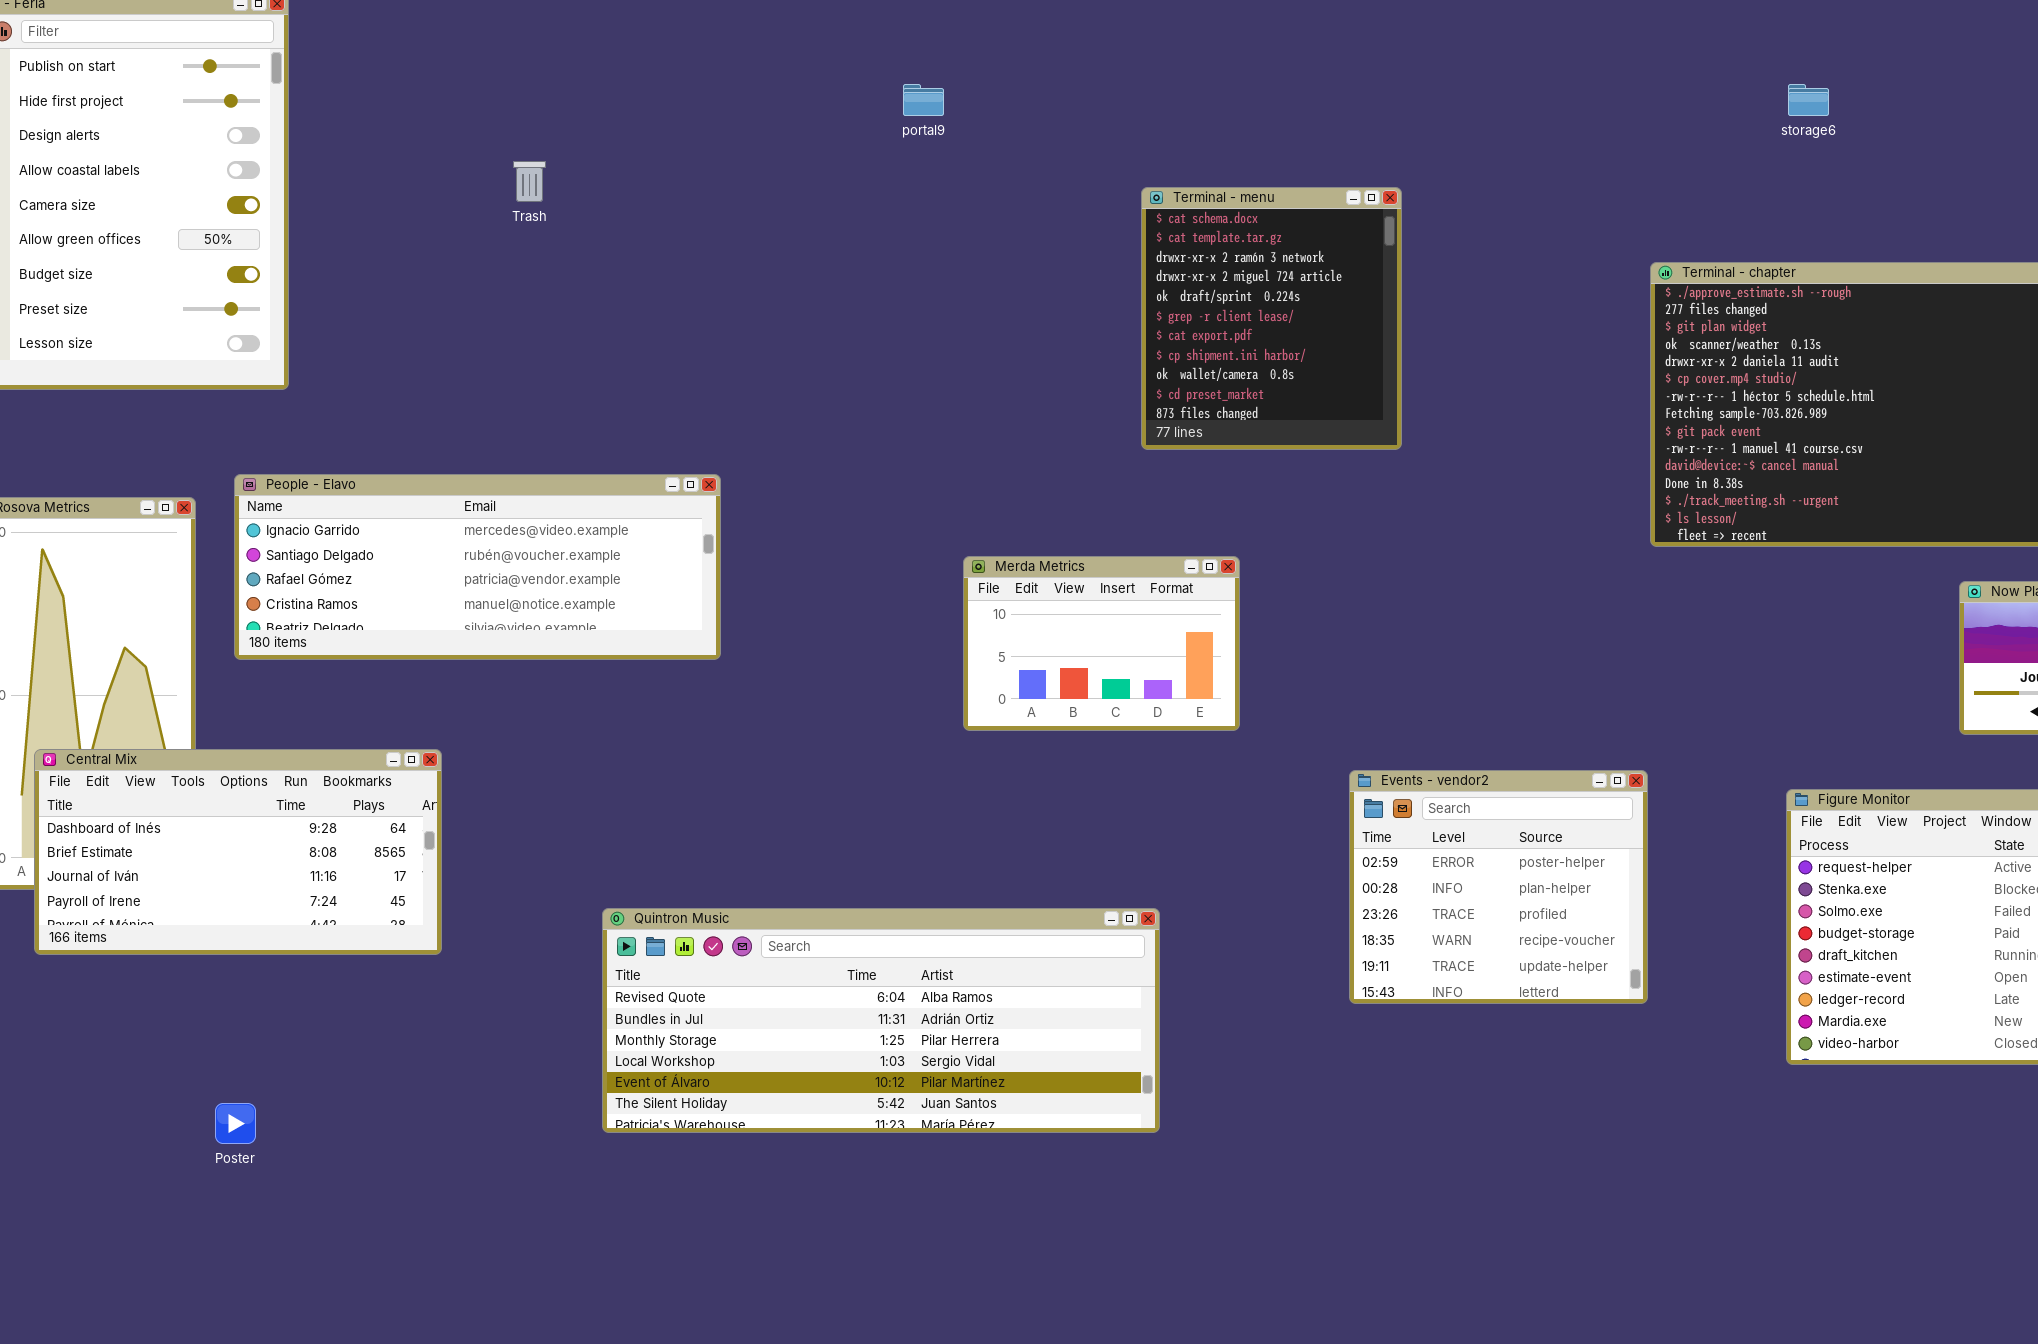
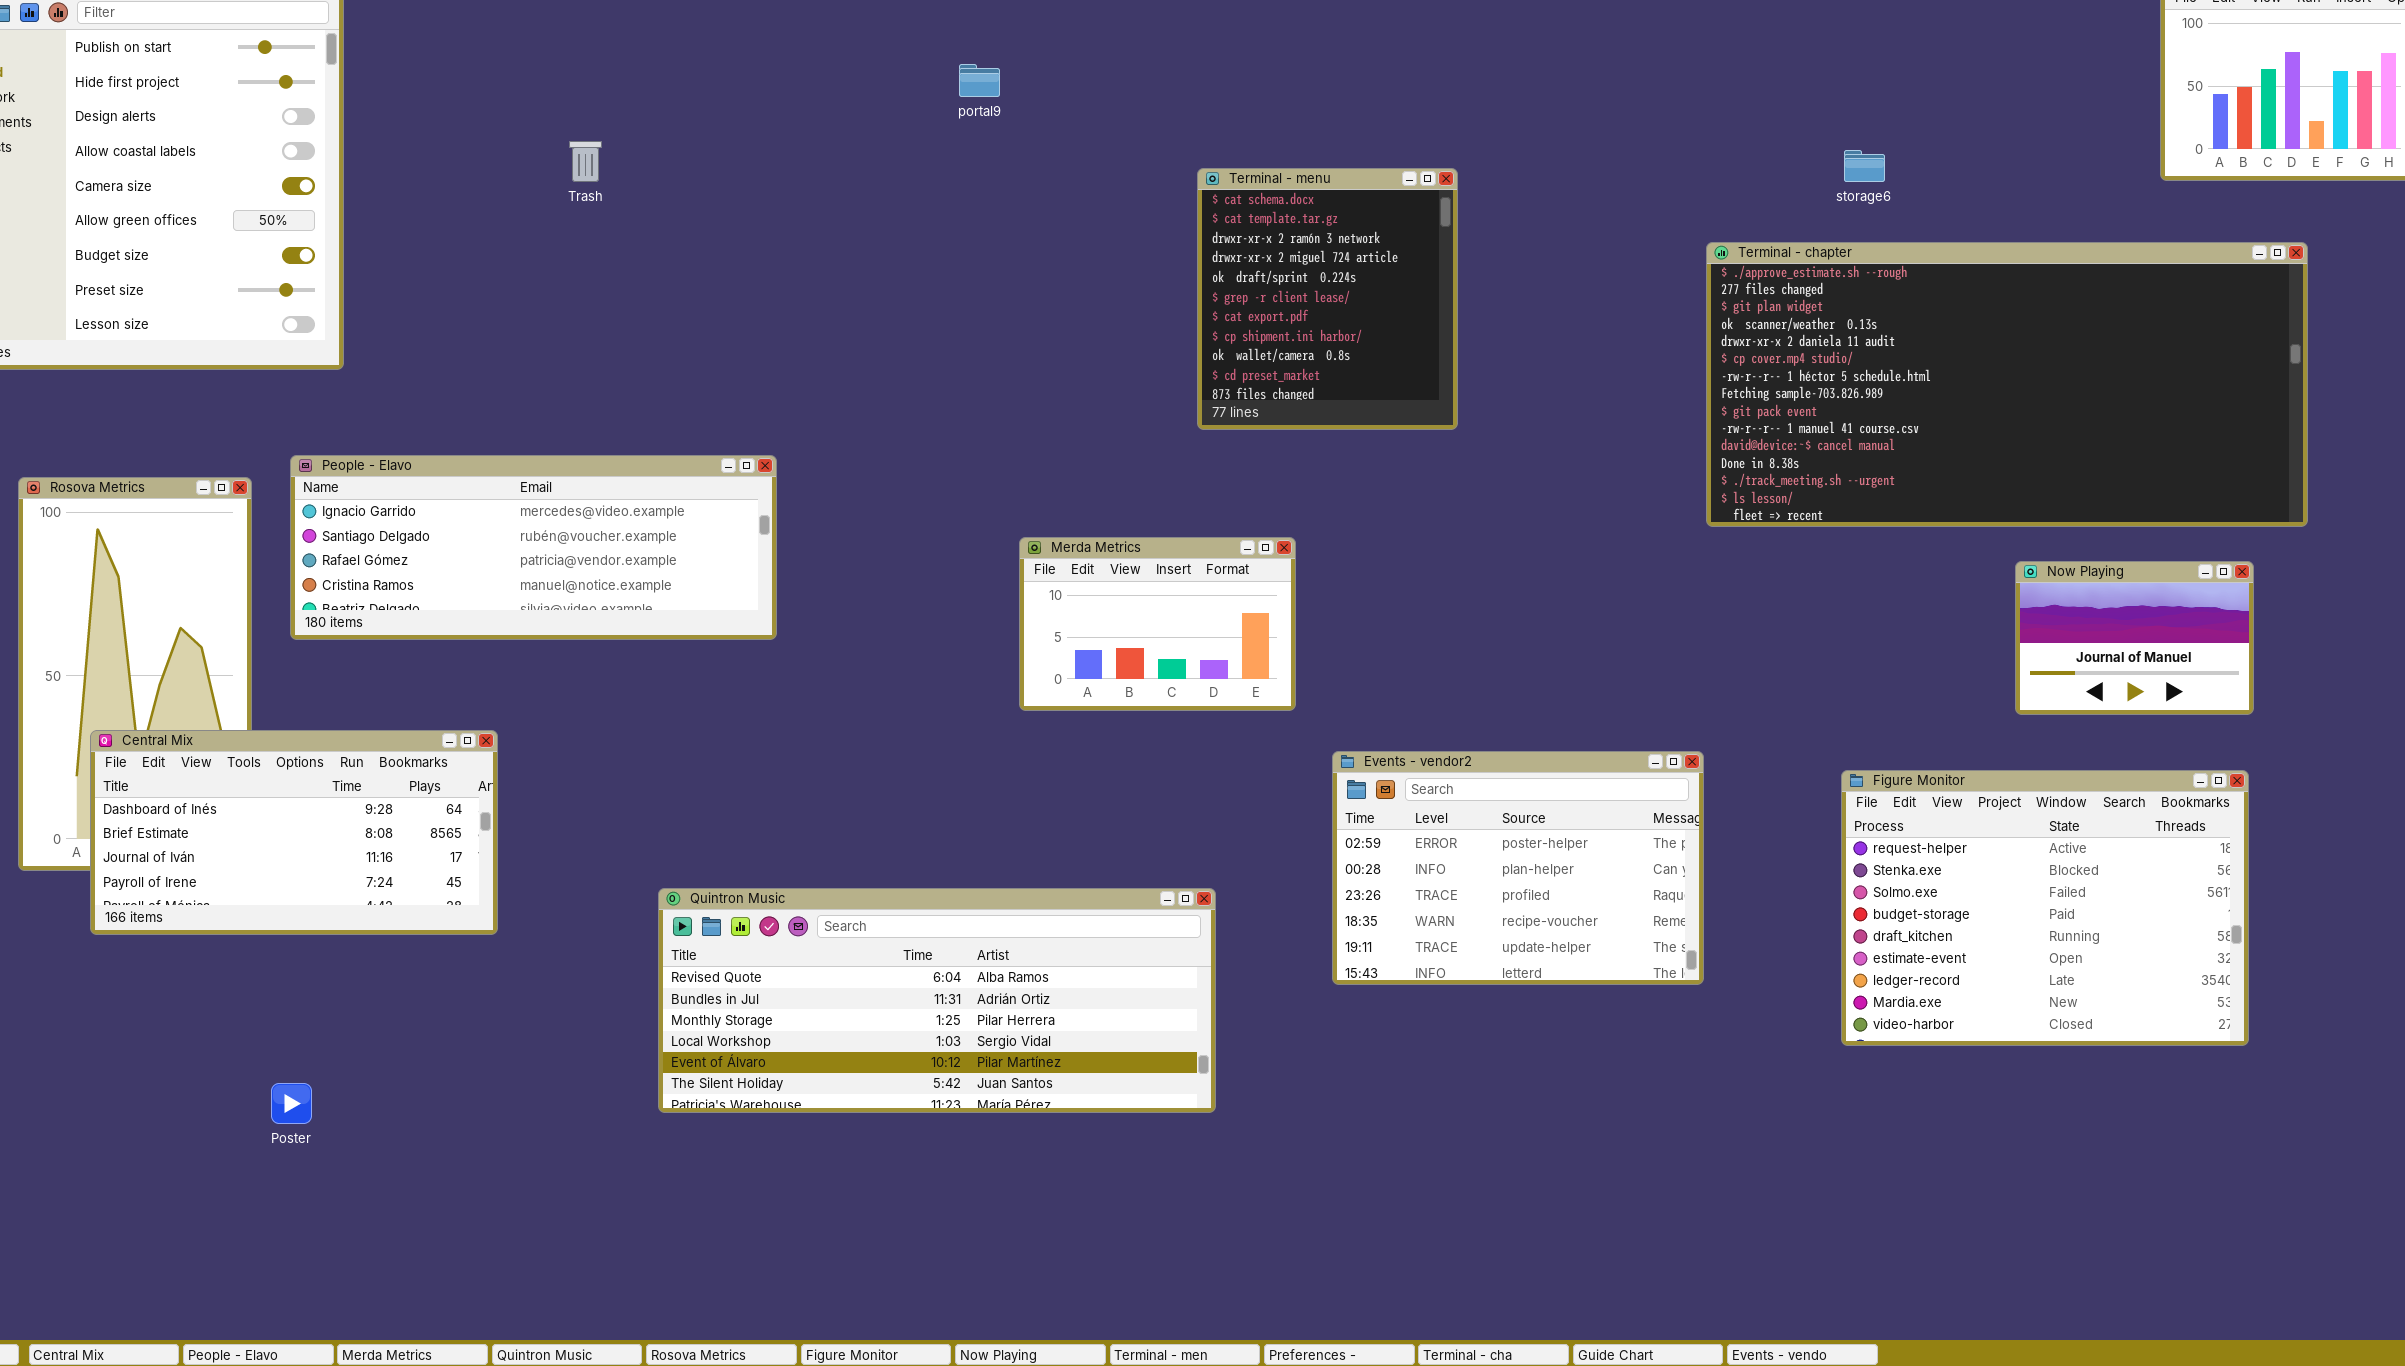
storage6: [1788,84,1829,116] -> [1844,150,1885,182], moved
Events - vendor2: [1349,770,1648,1004] -> [1332,751,1704,985], resized

